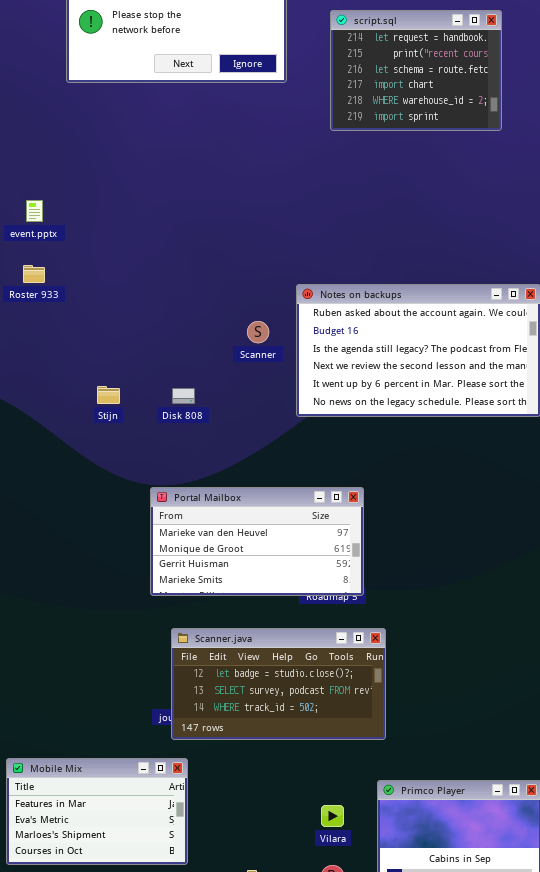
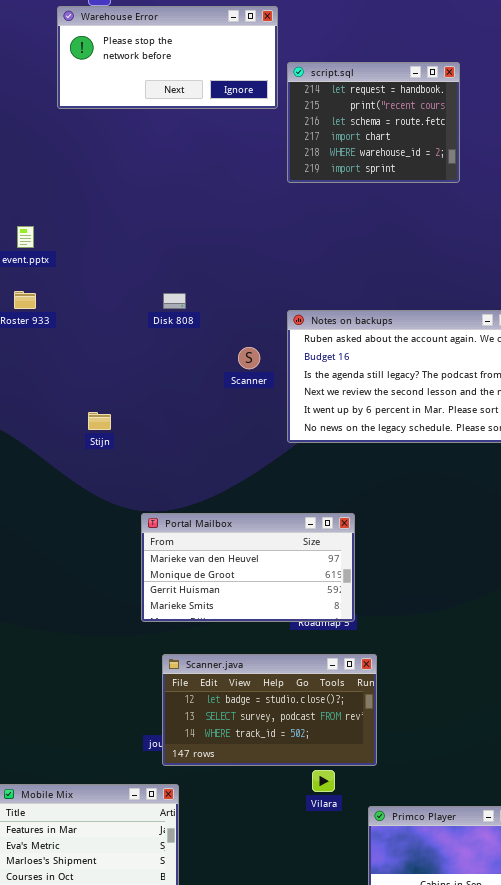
script.sql: [330,10,502,131] -> [287,62,460,183], moved
Disk 808: [172,388,195,404] -> [163,293,186,309], moved
Vilara: [321,805,344,827] -> [312,770,335,792], moved

